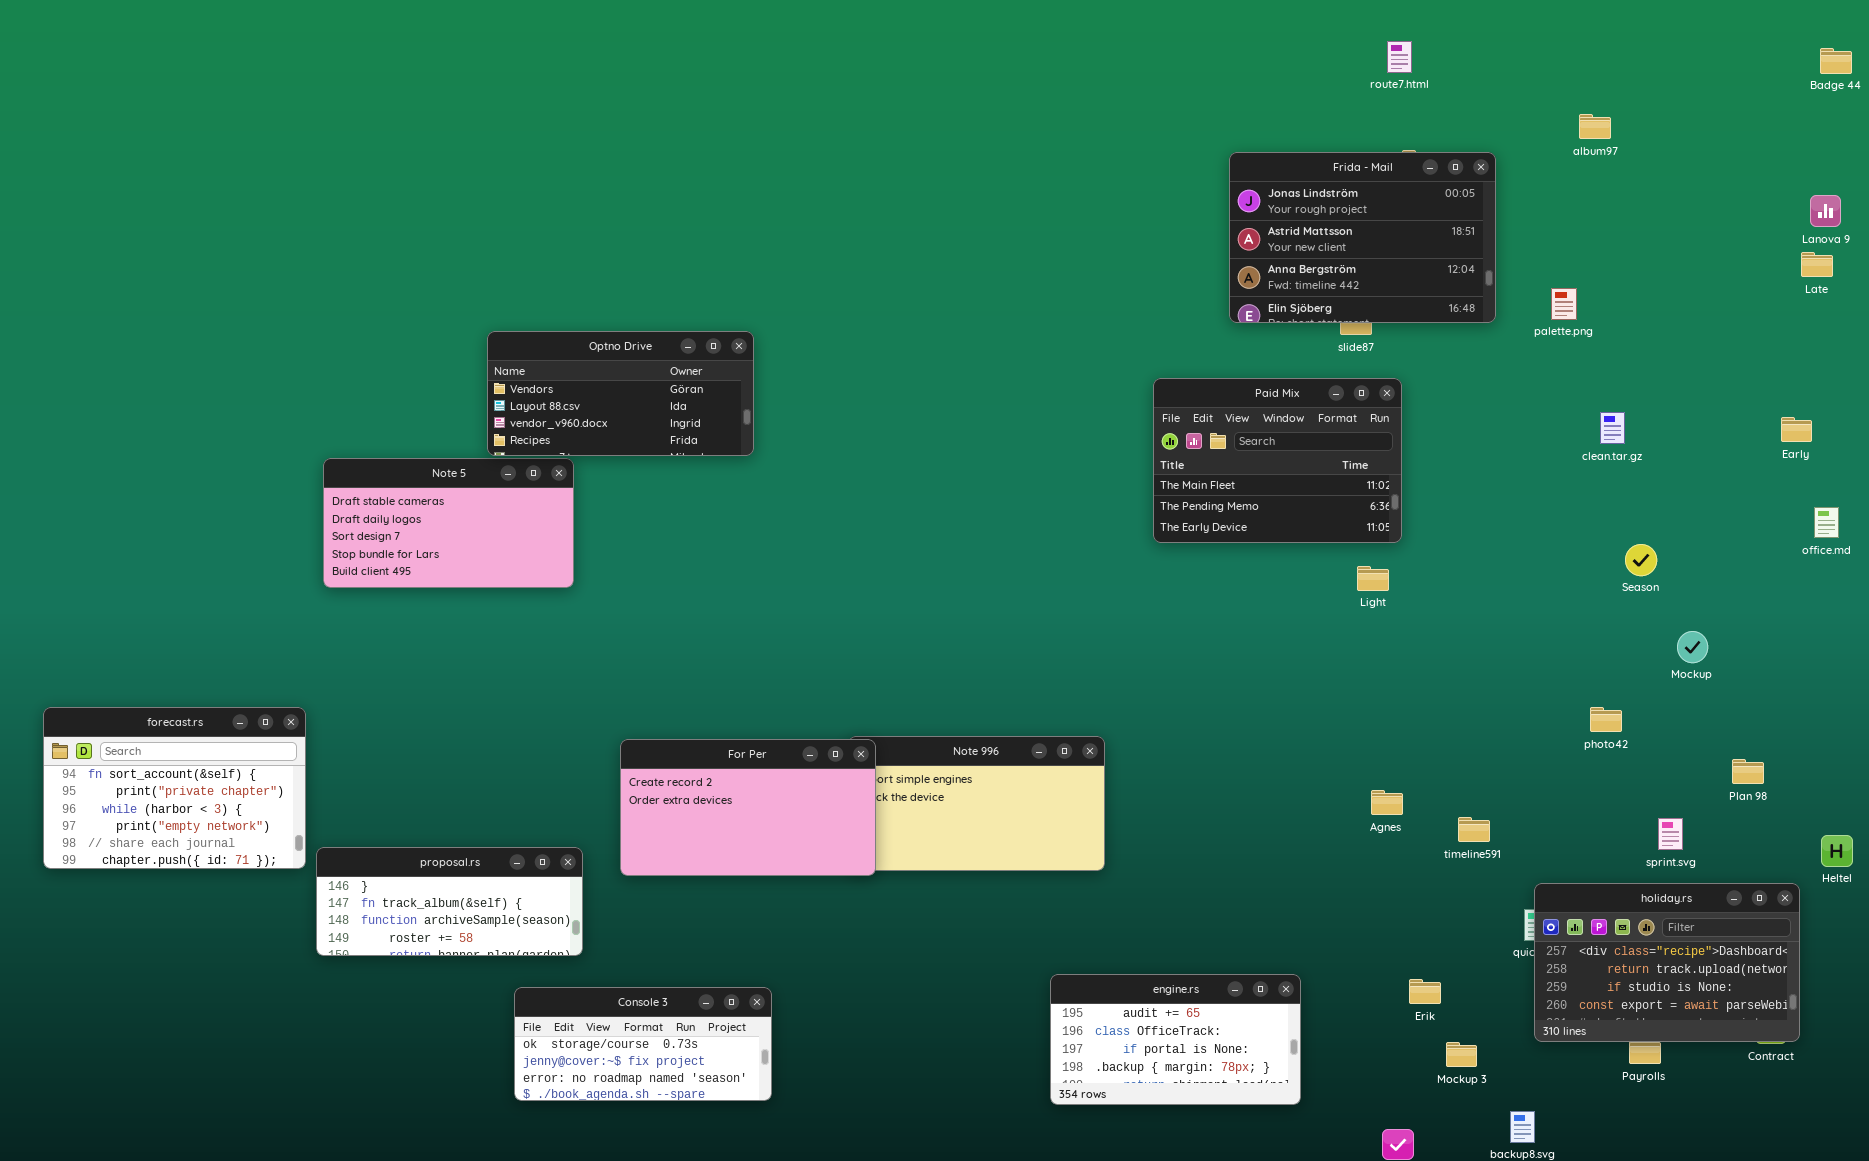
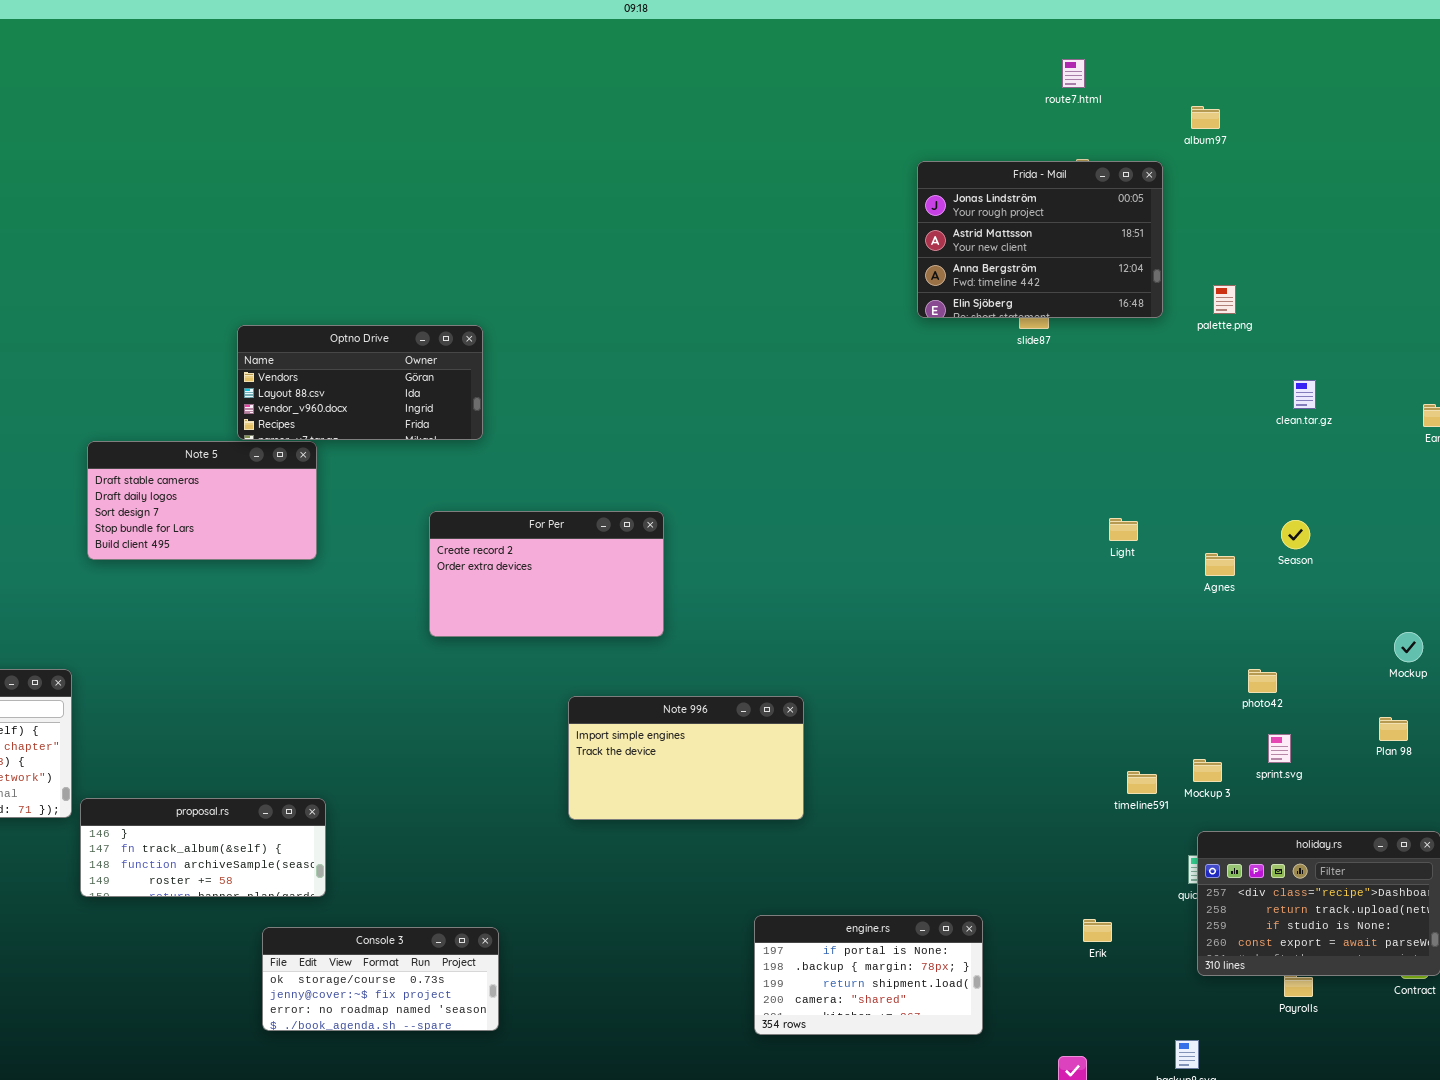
album97: [1579,114,1611,139] -> [1191,106,1220,129], moved
Paid Mix: [1153,378,1402,543] -> none, closed
clean.tar.gz: [1600,412,1625,444] -> [1293,380,1316,409], moved
Light: [1357,566,1389,591] -> [1109,518,1138,541], moved
Mockup: [1677,631,1708,663] -> [1394,632,1423,662], moved
For Per: [620,739,876,876] -> [429,511,664,637], moved
Agnes: [1371,790,1403,815] -> [1205,553,1235,576], moved
sprint.svg: [1658,818,1683,850] -> [1268,734,1291,763], moved
engine.rs: [1050,974,1301,1105] -> [754,915,983,1035], scrolled down 2 rows
Mockup 3: [1446,1042,1477,1067] -> [1193,759,1222,782], moved

